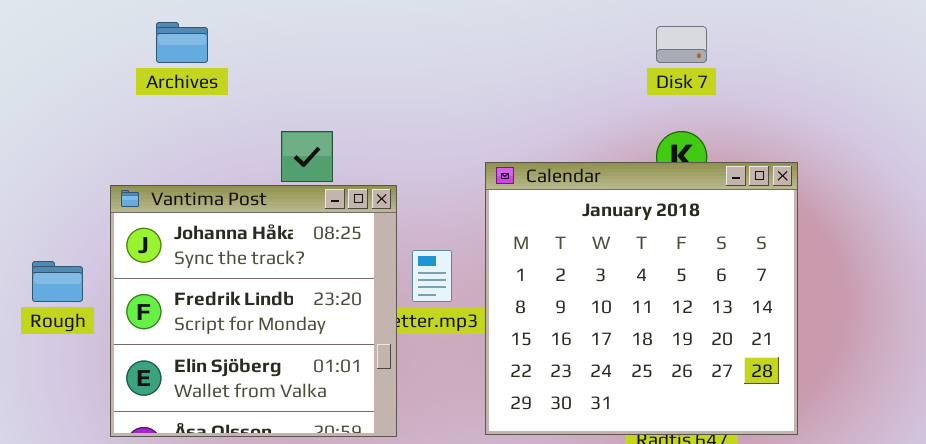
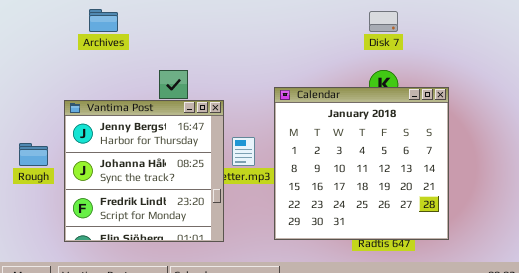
Vantima Post: [110,185,397,437] -> [64,100,224,242], scrolled up 1 row

